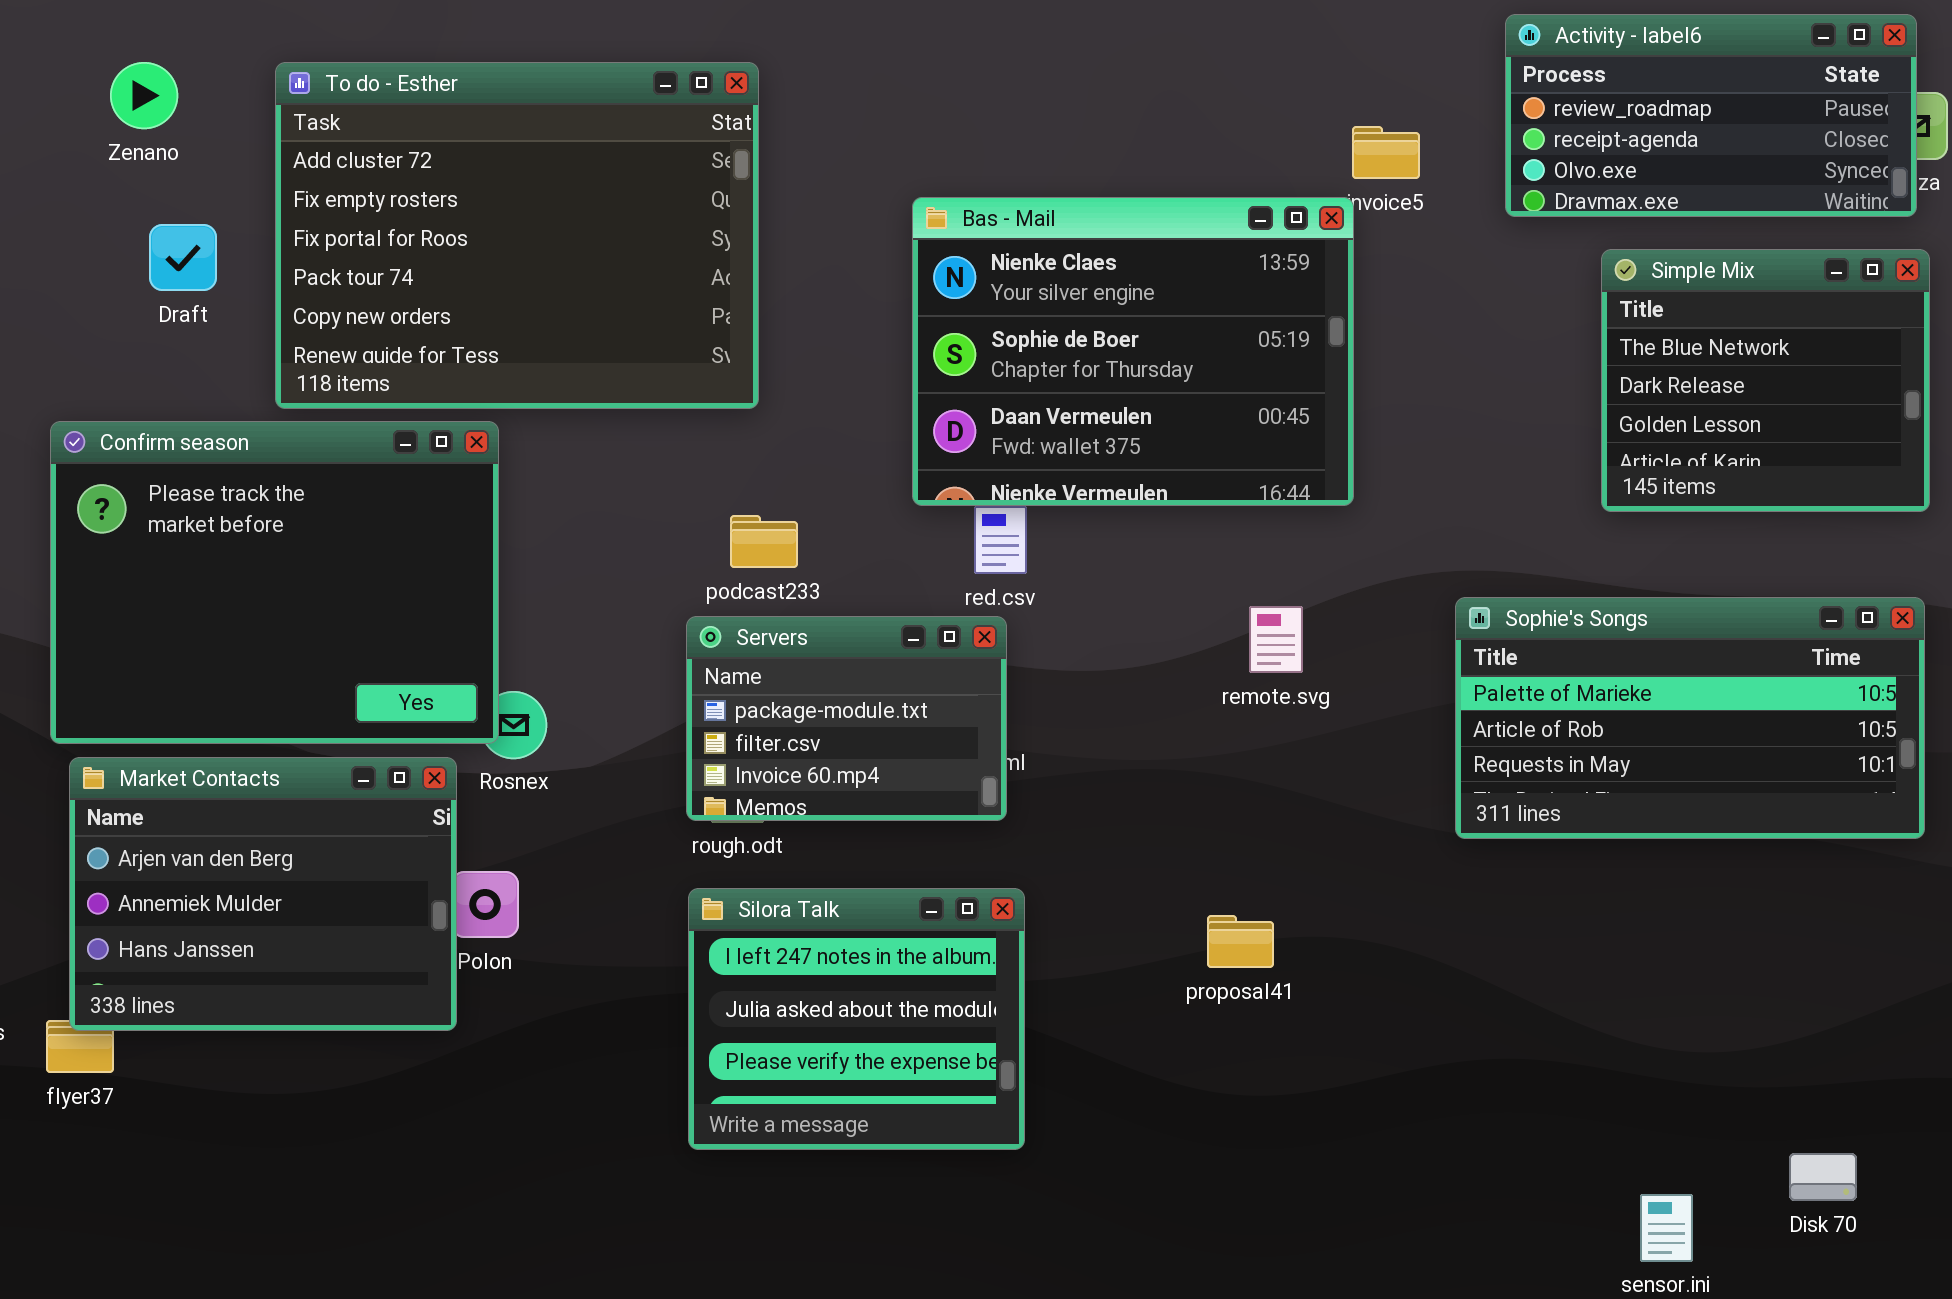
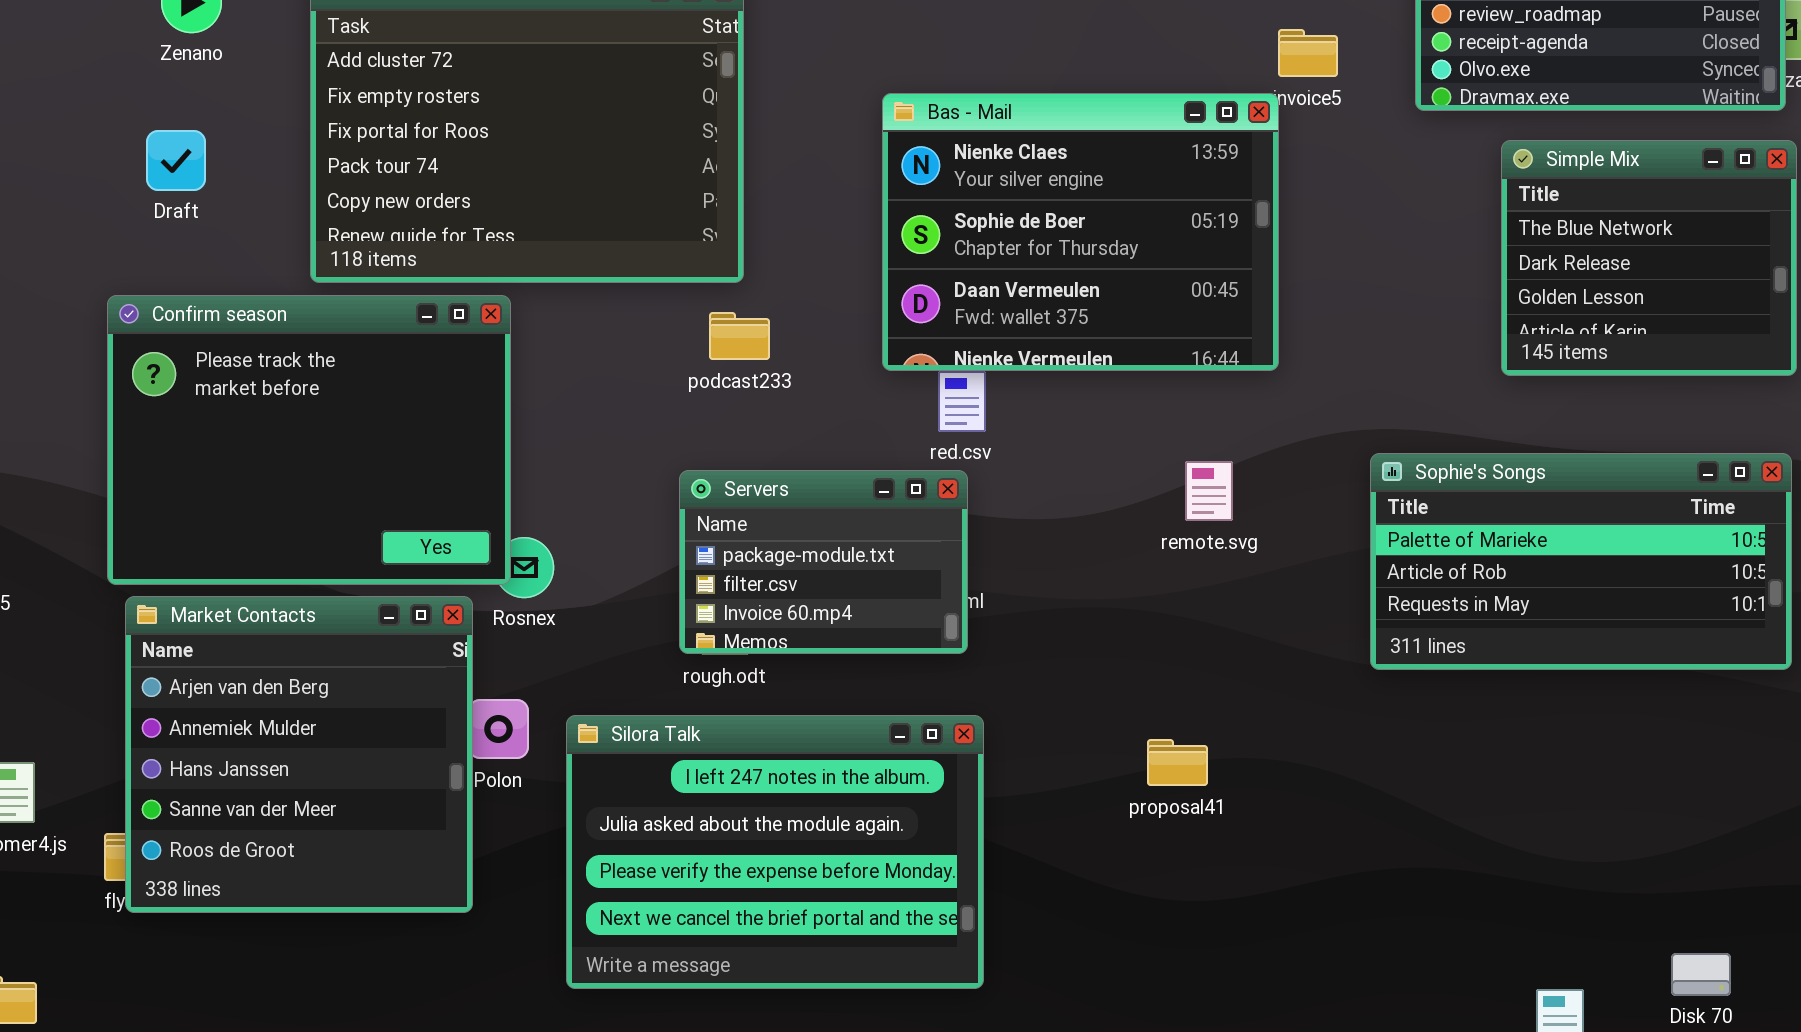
Draft: [149,224,217,291] -> [146,130,206,191], moved
podcast233: [730,515,798,568] -> [709,312,770,360], moved
Market Contacts: [69,757,457,1031] -> [125,596,473,913], resized
Silora Talk: [688,888,1025,1150] -> [566,715,984,989], resized

